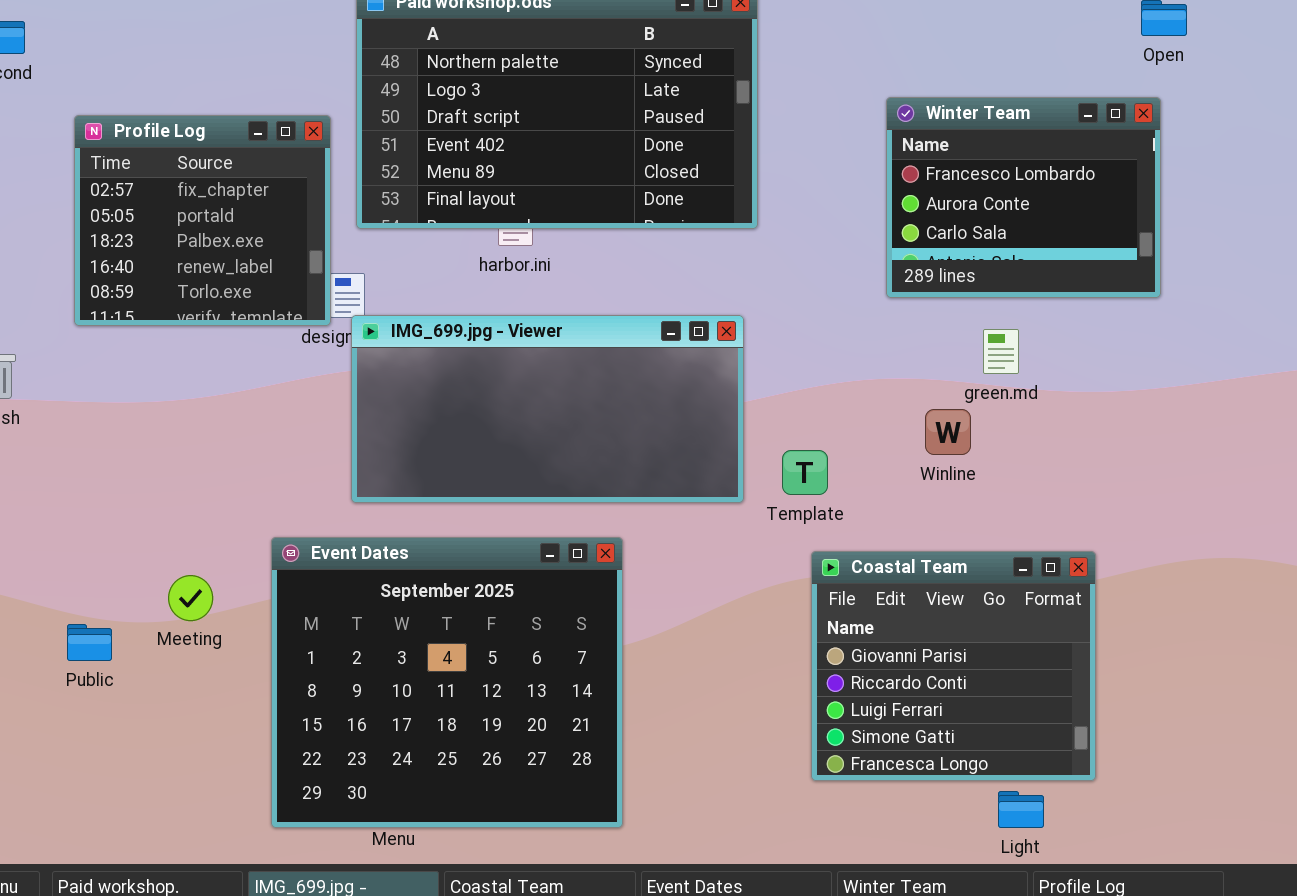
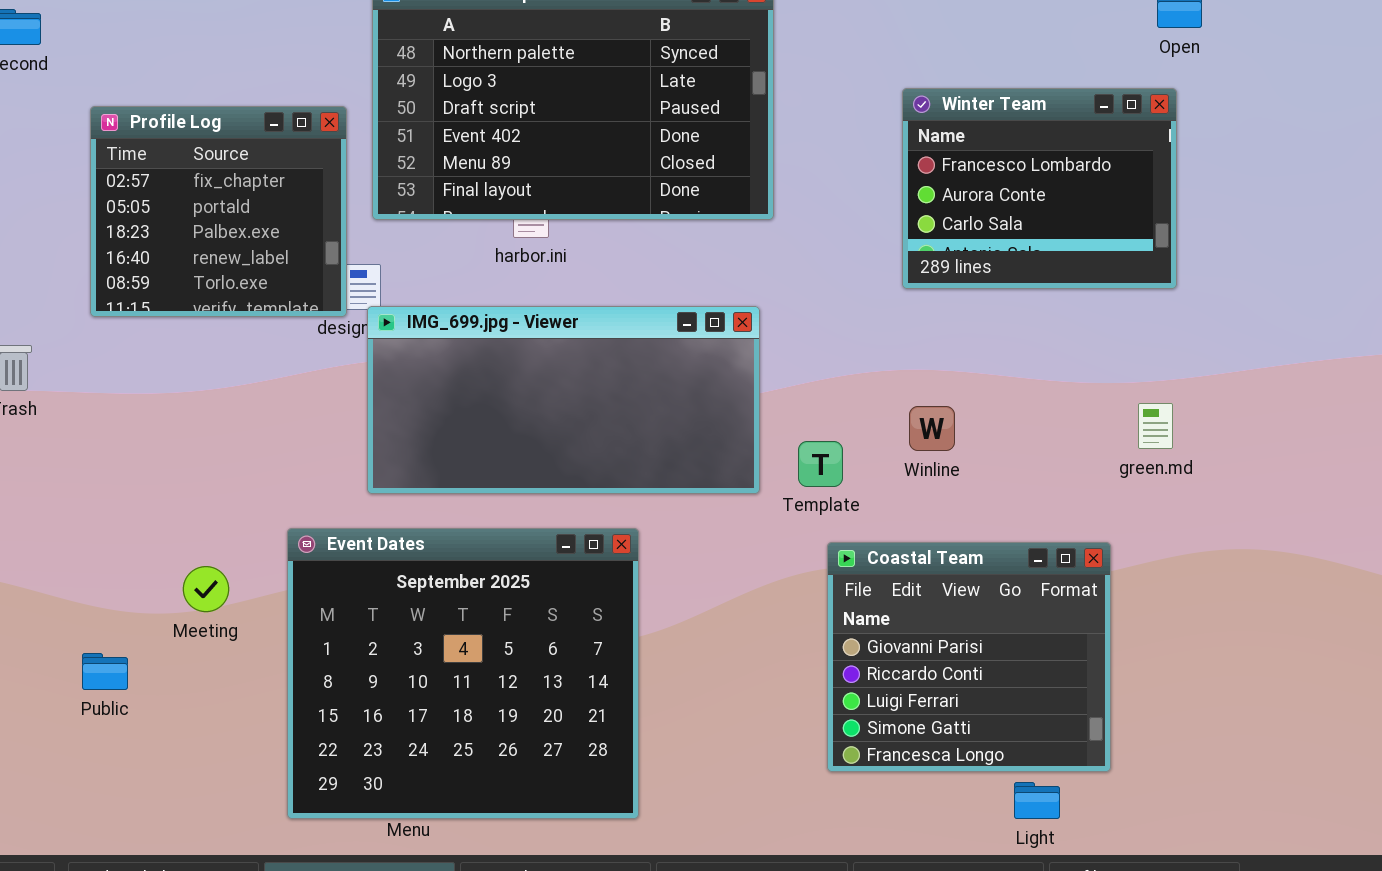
green.md: [983,329,1019,374] -> [1138,403,1173,449], moved
Winline: [925,409,971,455] -> [909,406,955,451], moved
Public: [67,624,112,661] -> [82,653,128,690], moved

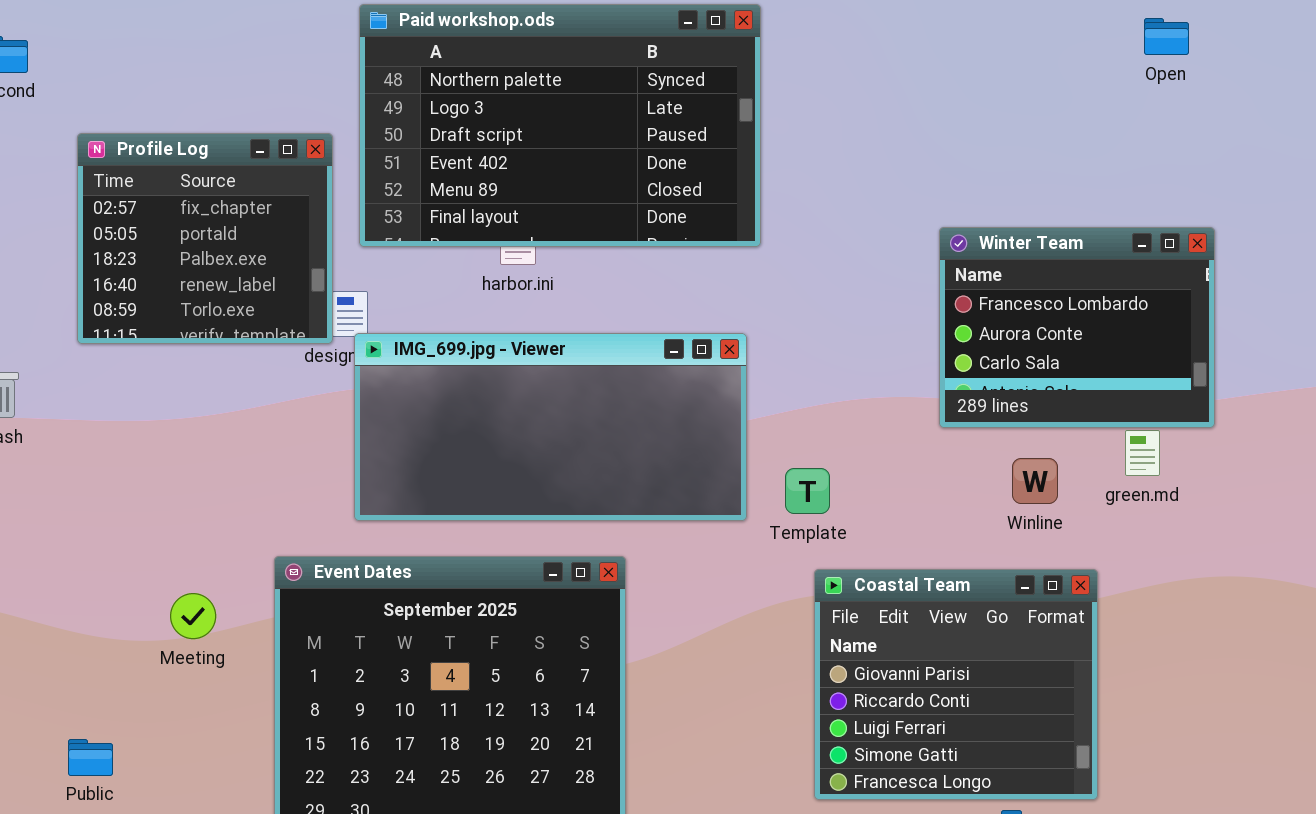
Winter Team: [902,88,1177,289] -> [939,227,1215,428], moved
Winline: [909,406,955,451] -> [1012,458,1058,504], moved
Public: [82,653,128,690] -> [68,739,113,776], moved

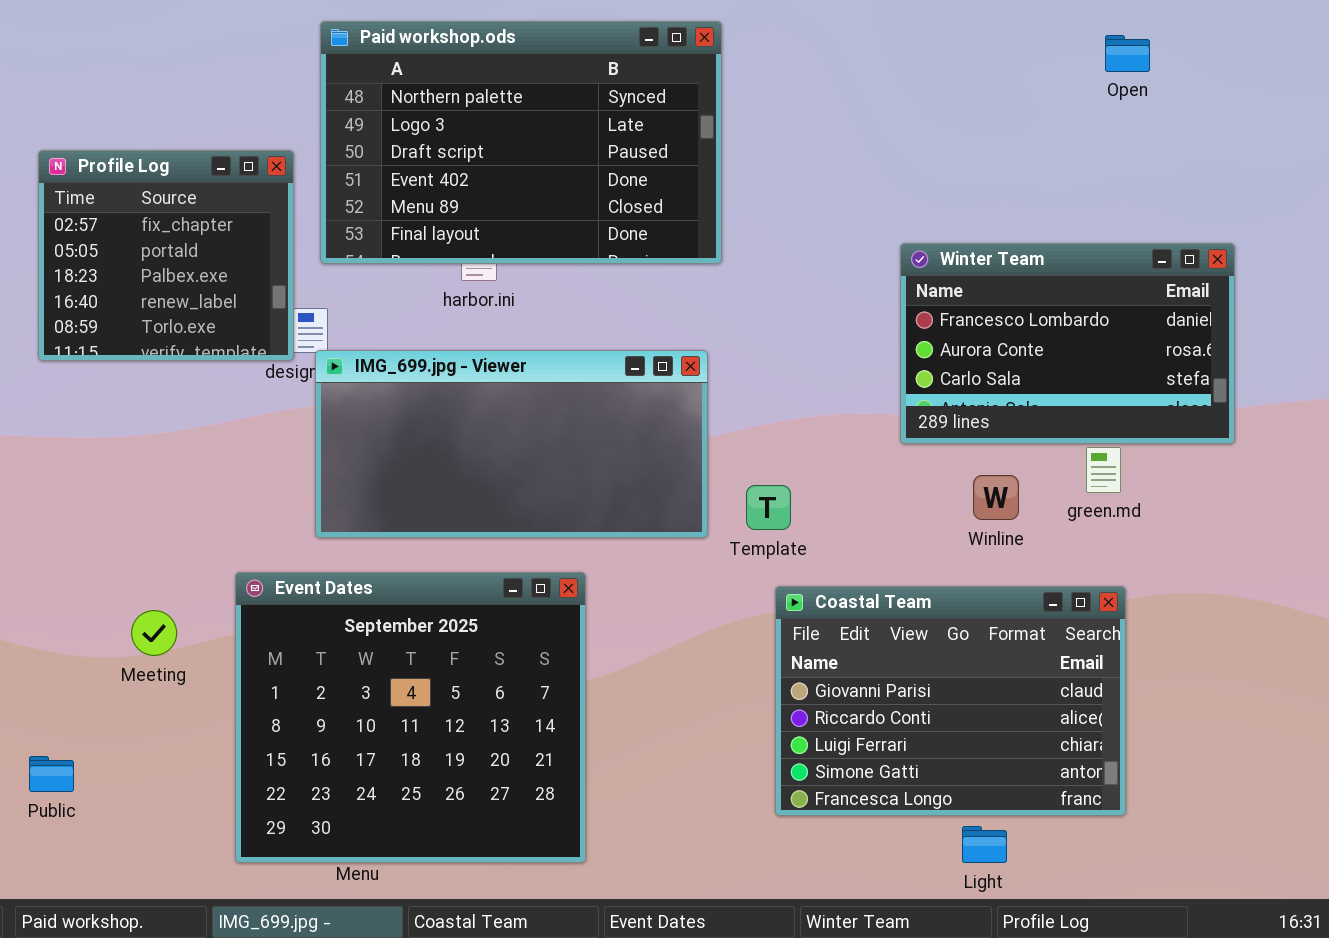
Winter Team: [939,227,1215,428] -> [900,243,1235,444], resized
Coastal Team: [814,569,1098,800] -> [775,586,1126,816], resized

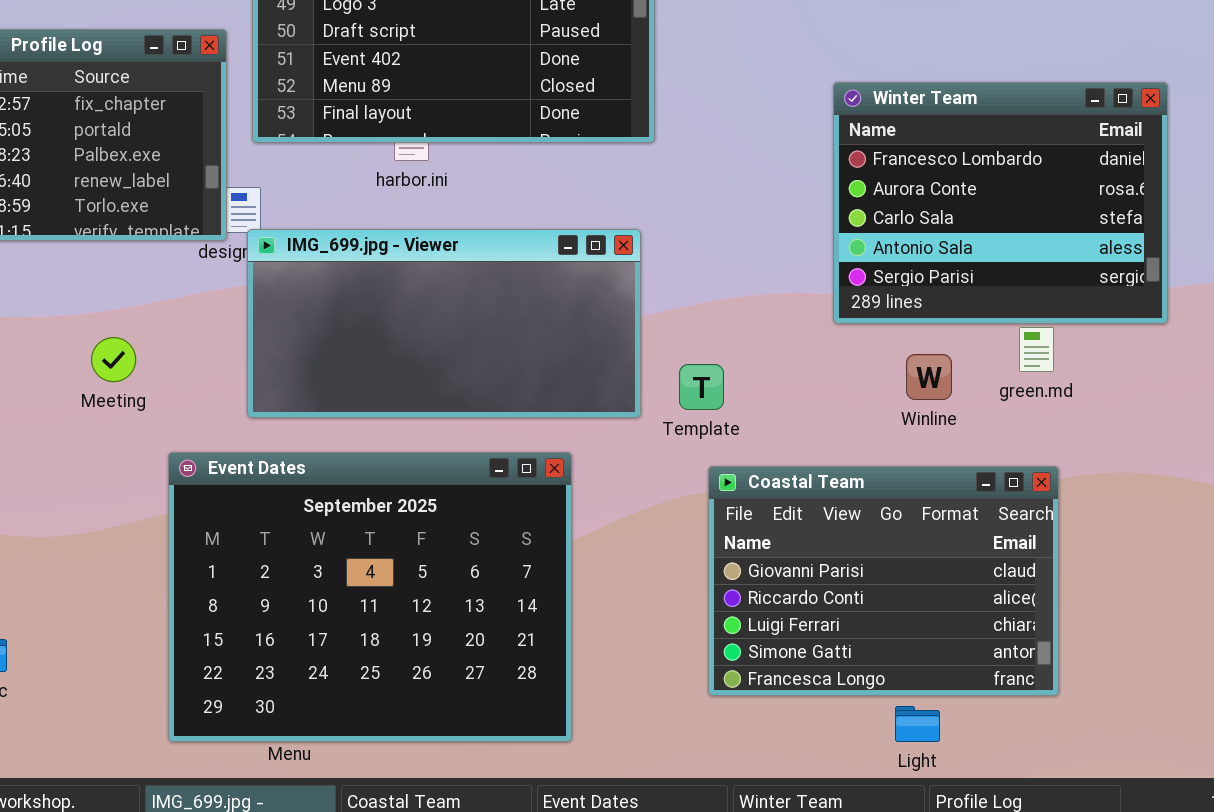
Winter Team: [900,243,1235,444] -> [833,82,1168,324], resized
Event Dates: [235,572,586,863] -> [168,452,572,742], resized
Meeting: [131,610,177,656] -> [91,337,136,382], moved

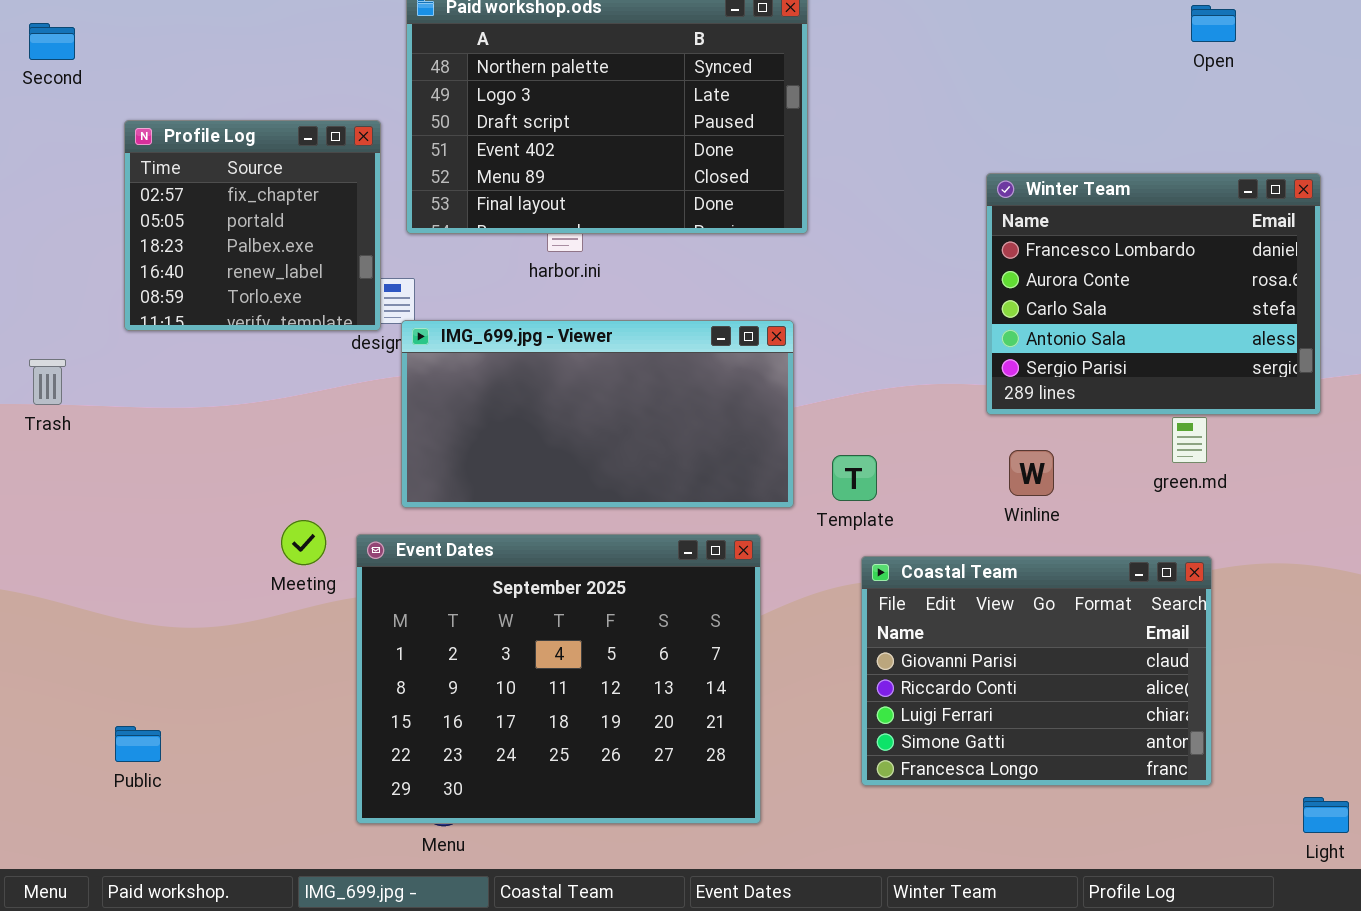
Meeting: [91,337,136,382] -> [281,520,326,565], moved
Winline: [906,354,952,400] -> [1009,450,1054,496], moved
Event Dates: [168,452,572,742] -> [356,534,761,824], moved
Light: [895,706,940,742] -> [1303,797,1349,833], moved

